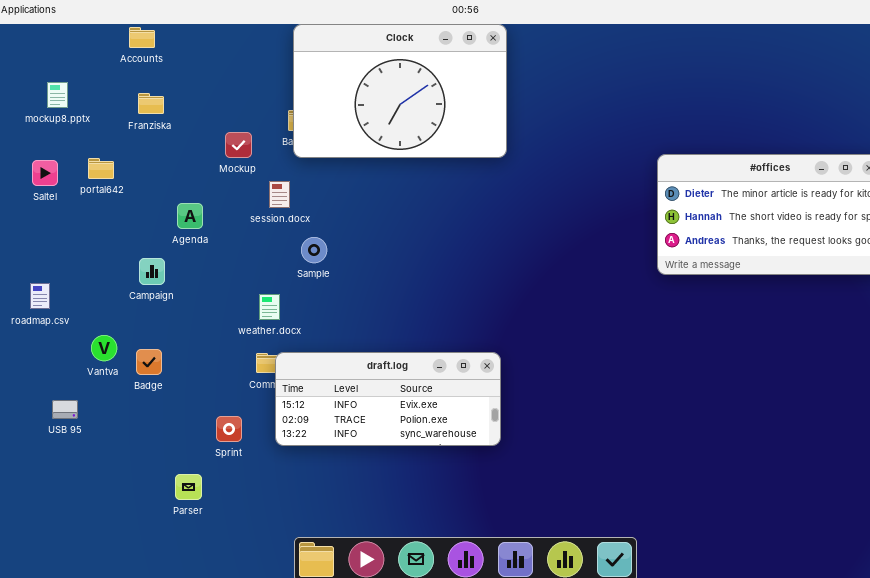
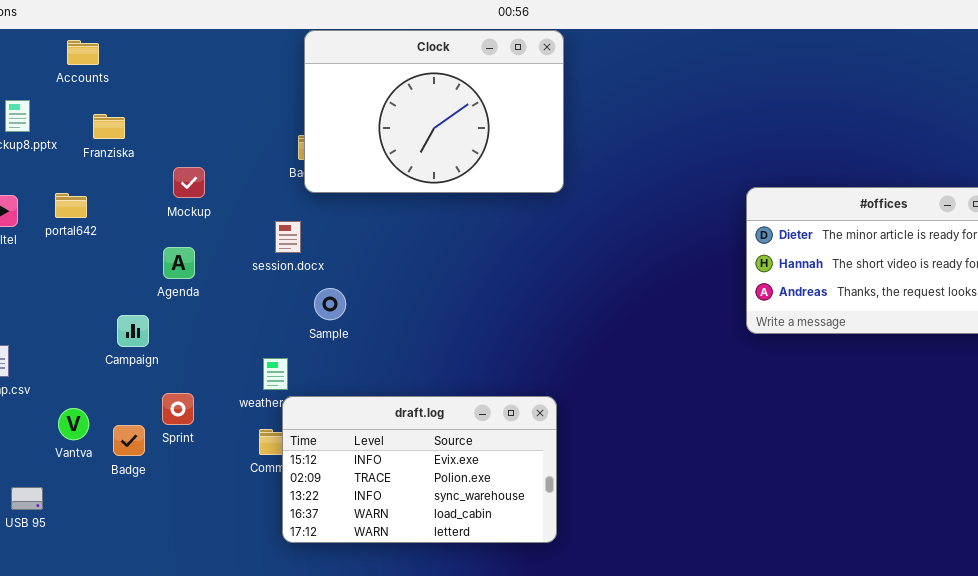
Accounts: [129,27,155,48] -> [67,40,99,65], moved
Franziska: [138,93,164,114] -> [93,114,125,139], moved
Mockup: [225,132,252,158] -> [173,167,205,198], moved
draft.log: [275,352,501,446] -> [282,396,557,543], resized
Sprint: [216,416,242,442] -> [162,393,194,425], moved

